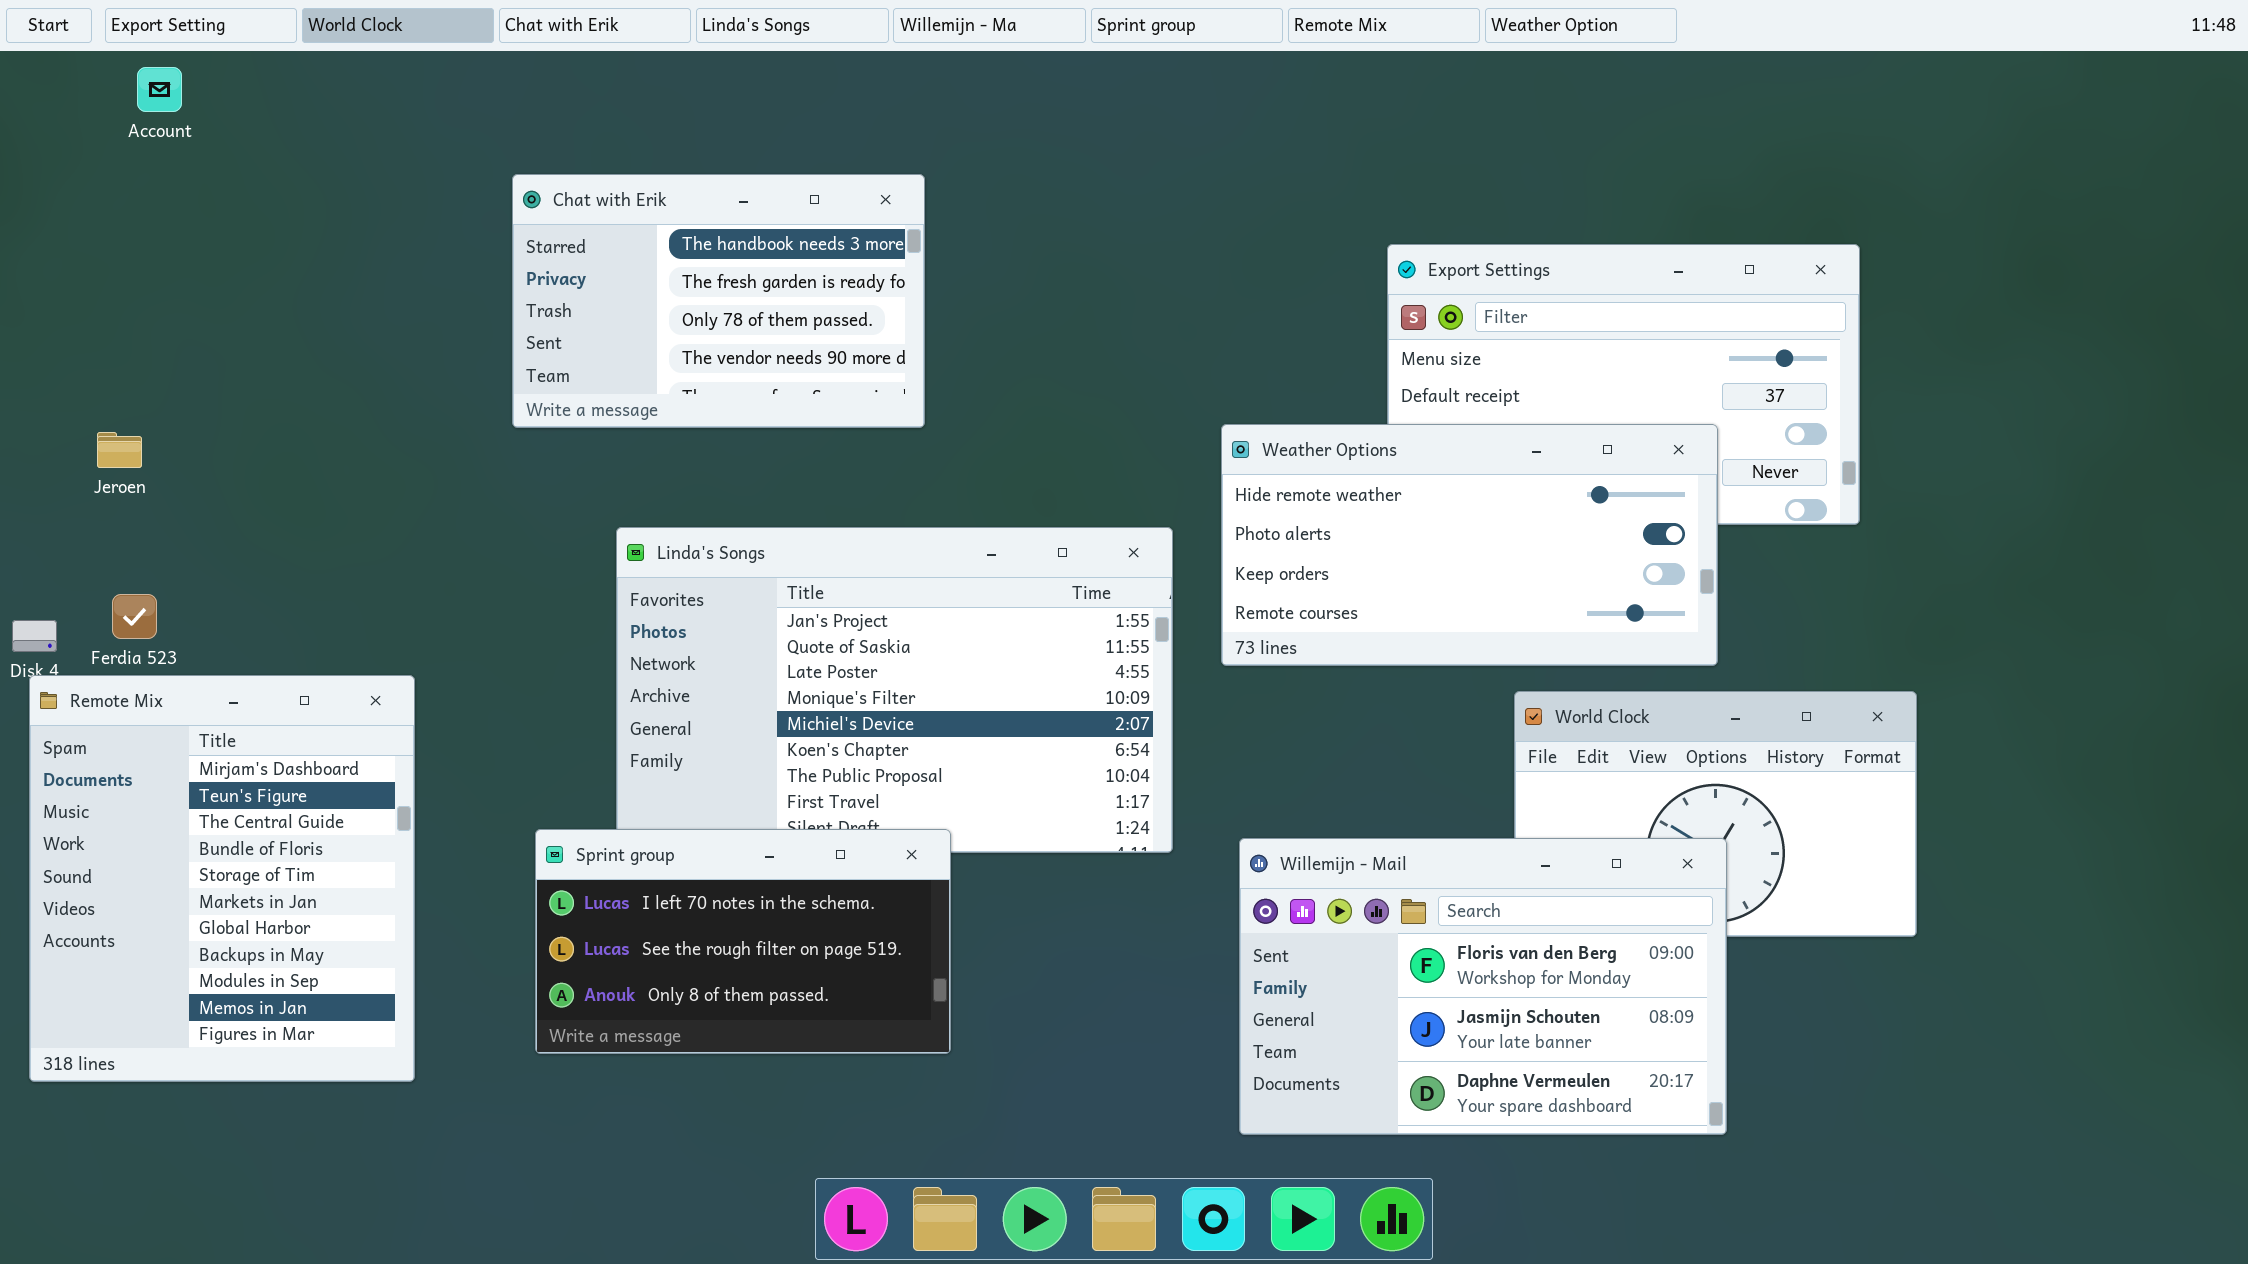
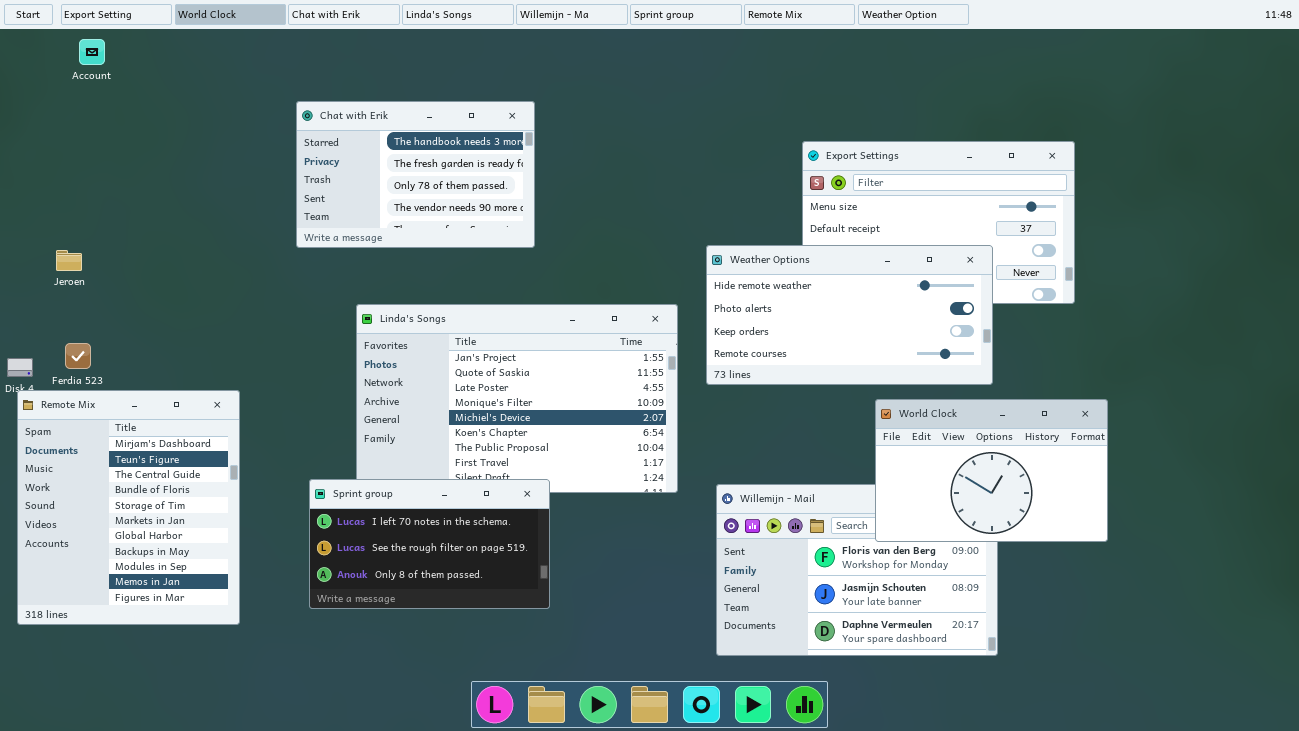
World Clock: [1514,691,1917,937] -> [875,399,1108,542], raised

